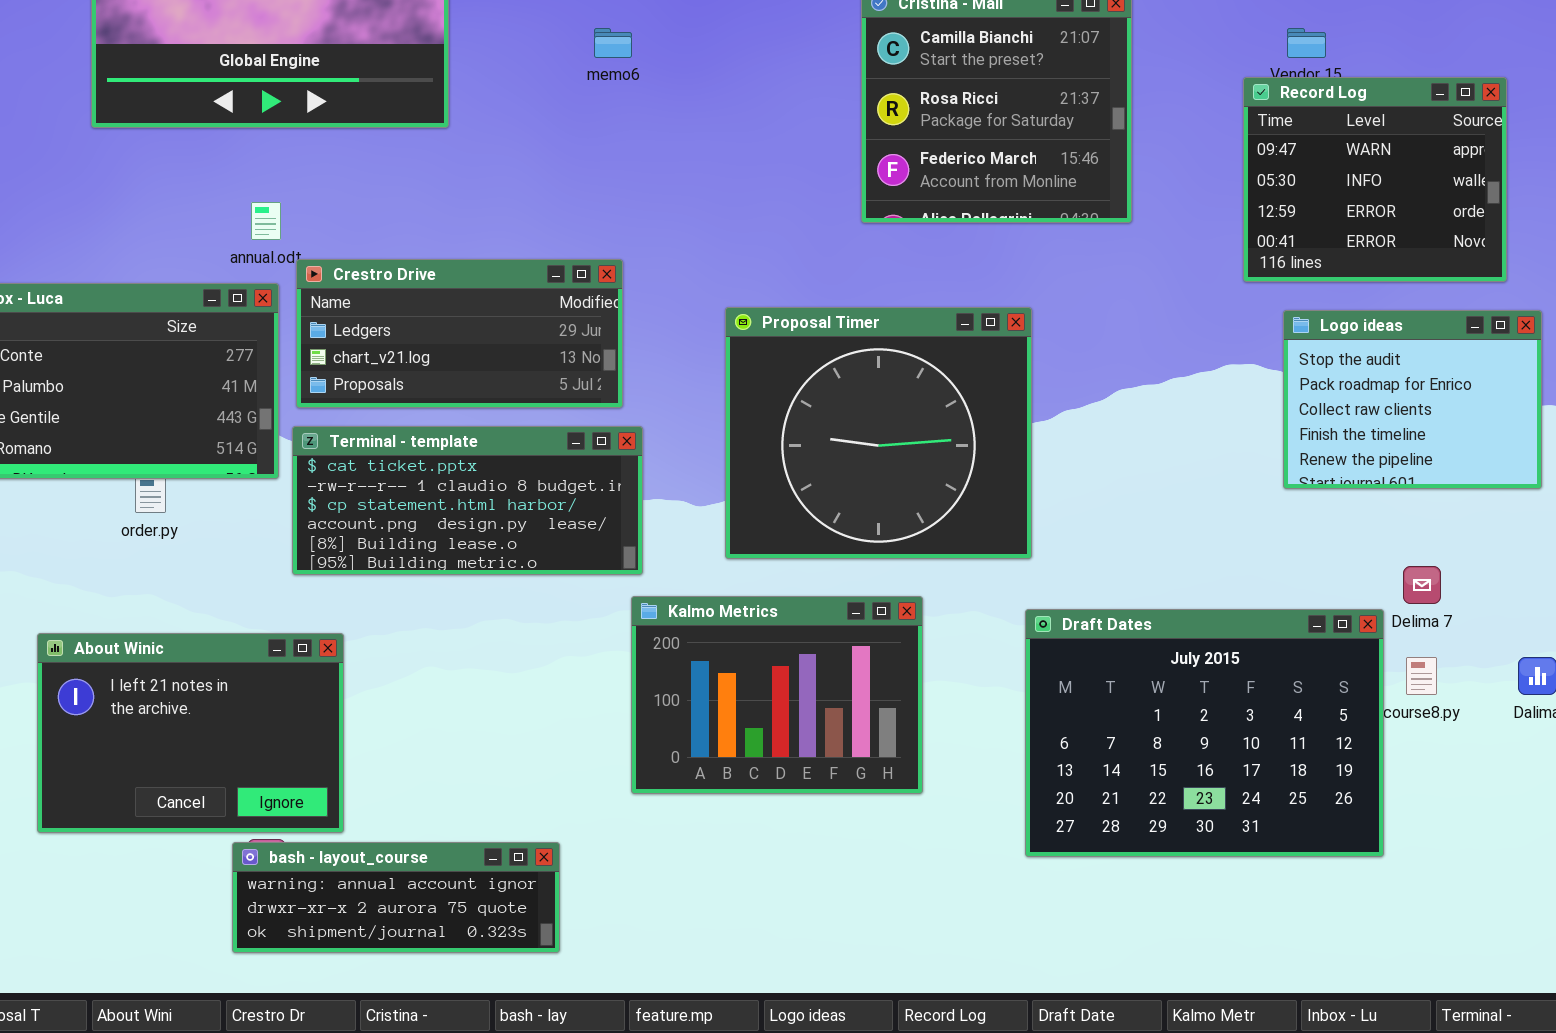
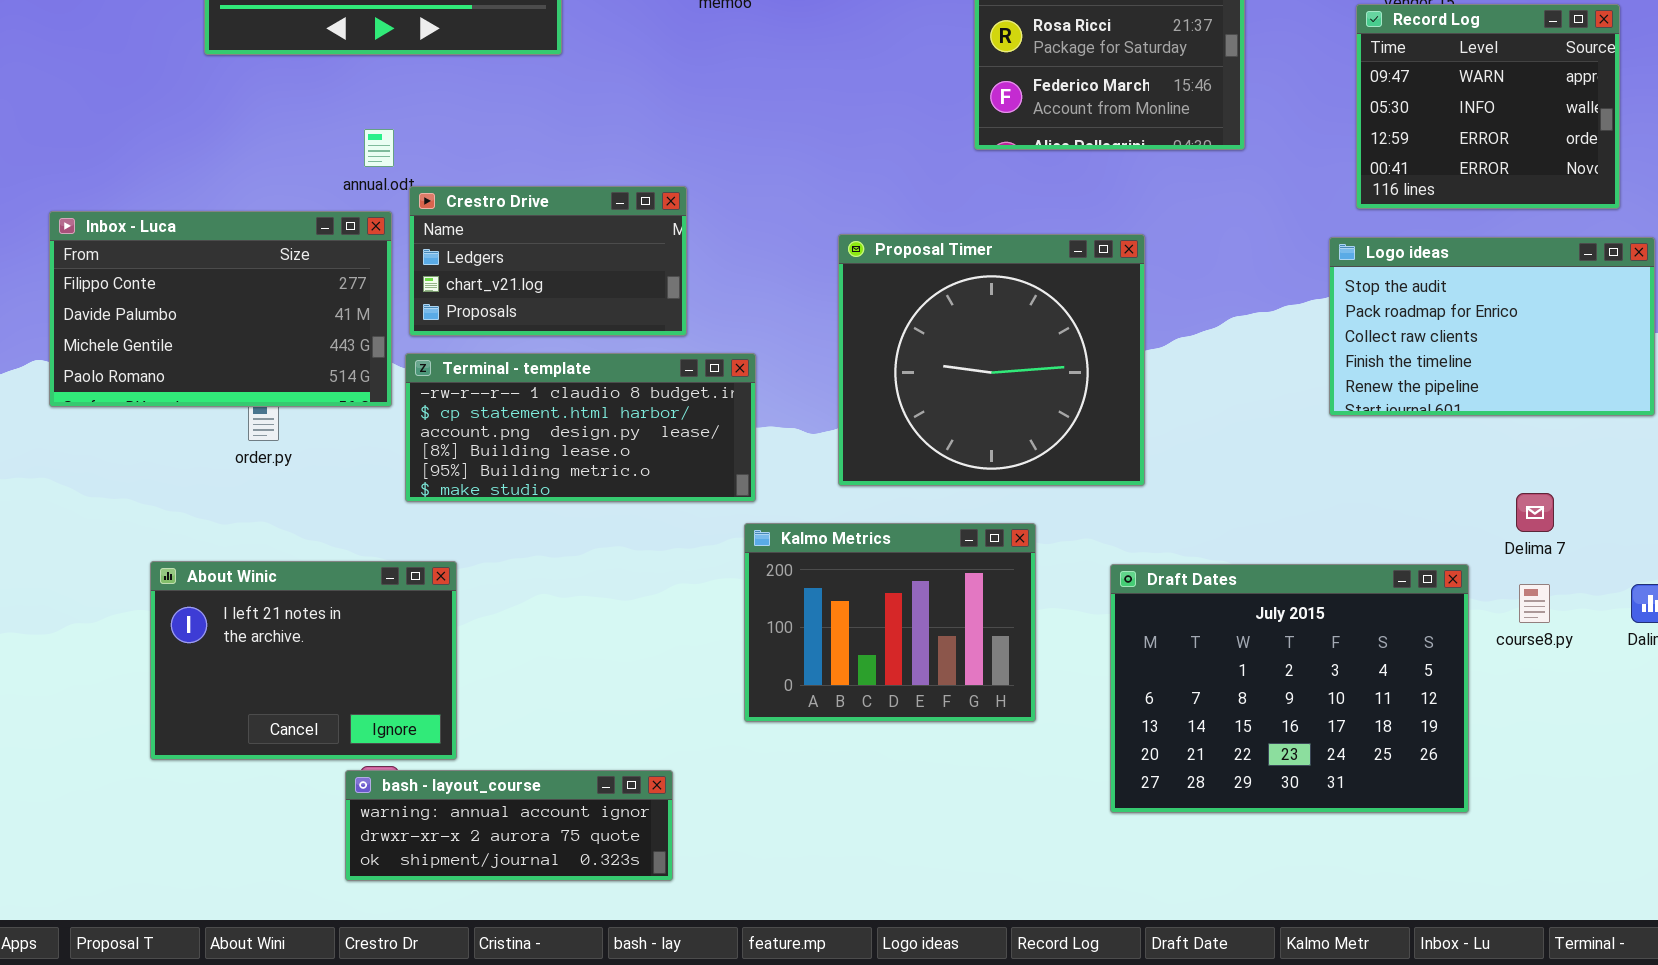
Crestro Drive: [296,259,623,408] -> [409,186,687,336], resized
Logo ideas: [1283,310,1542,489] -> [1329,237,1655,416], resized
Terminal - template: [292,426,643,575] -> [405,353,756,502], scrolled down 1 row
Draft Dates: [1025,609,1384,857] -> [1110,564,1469,813], moved

